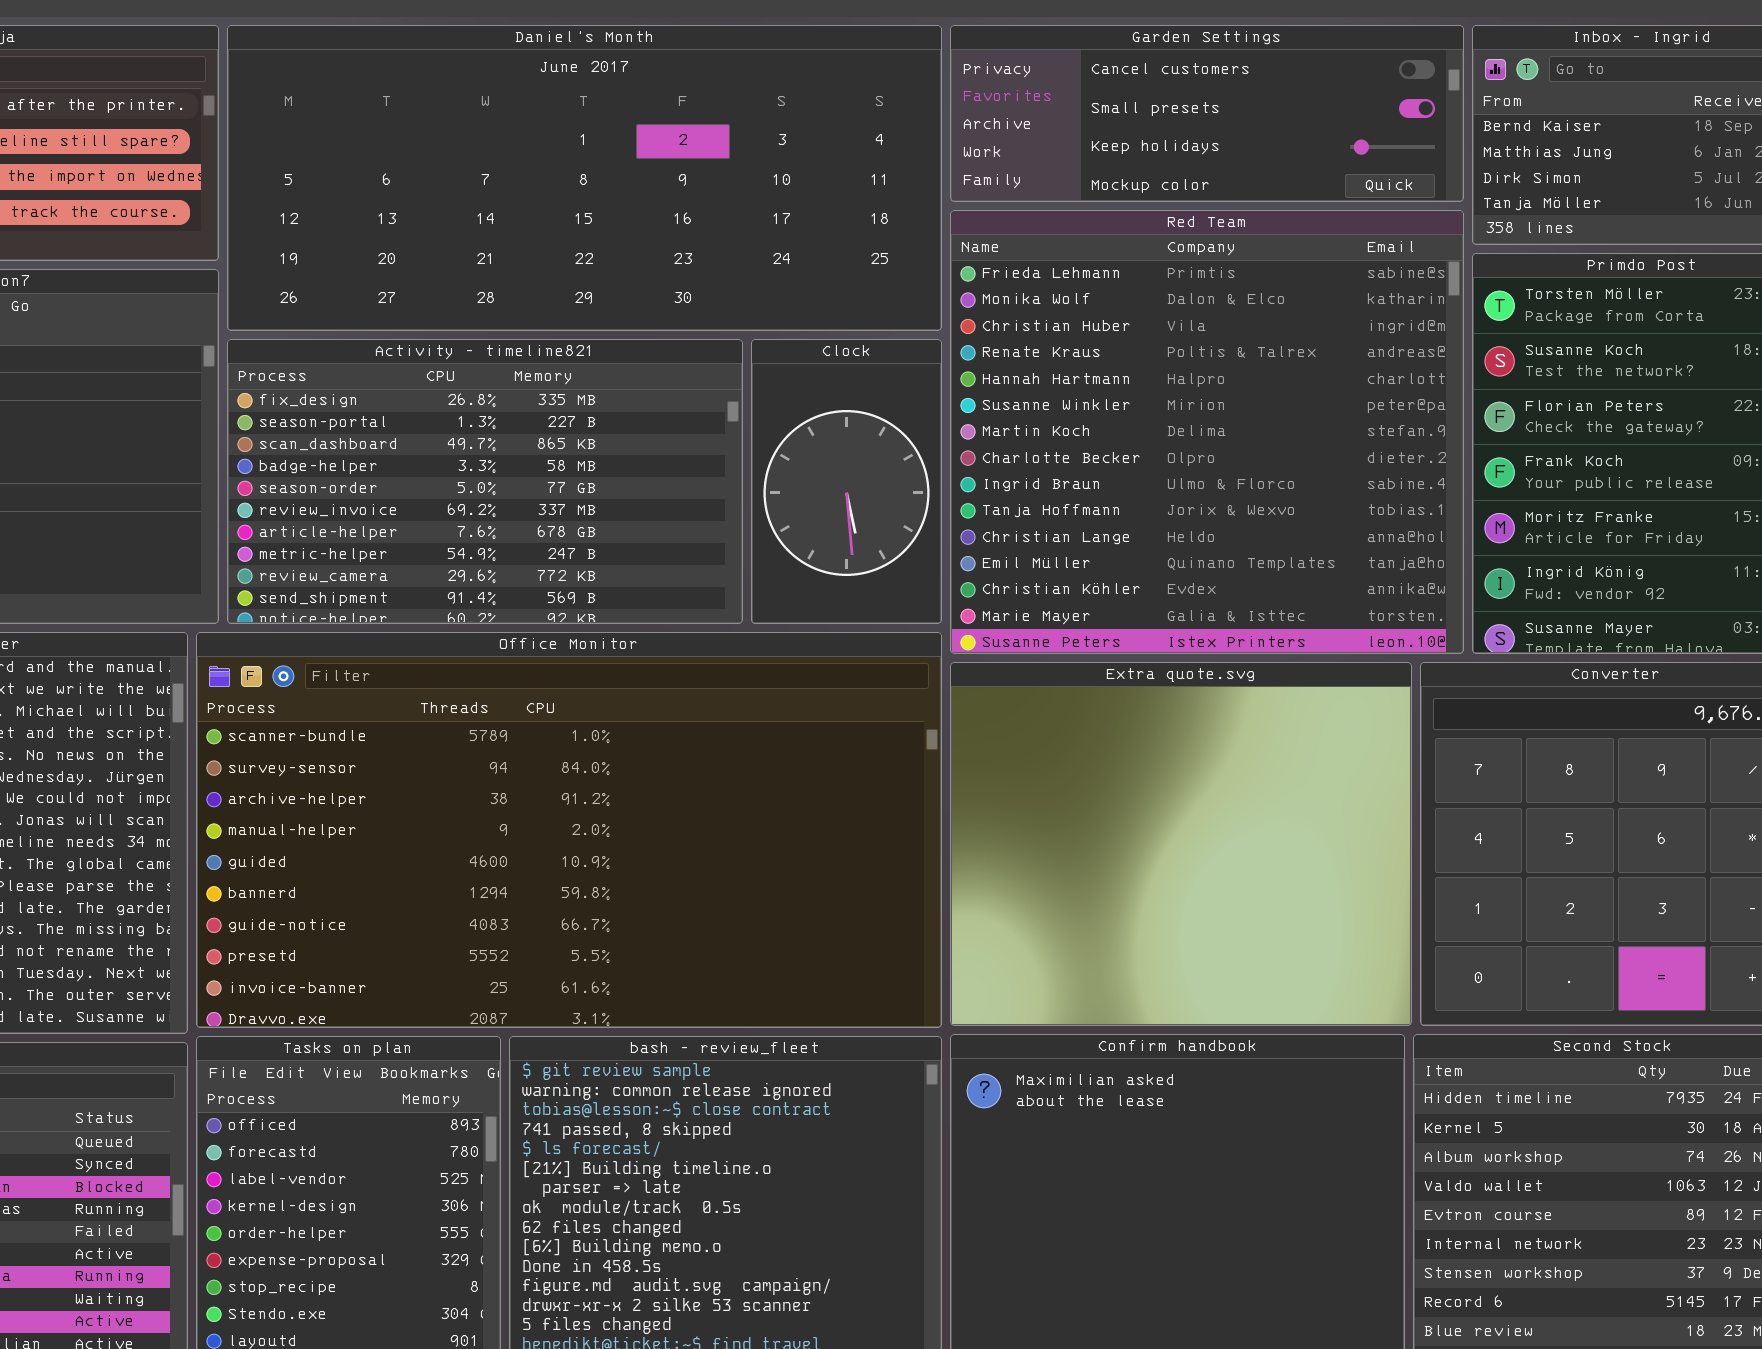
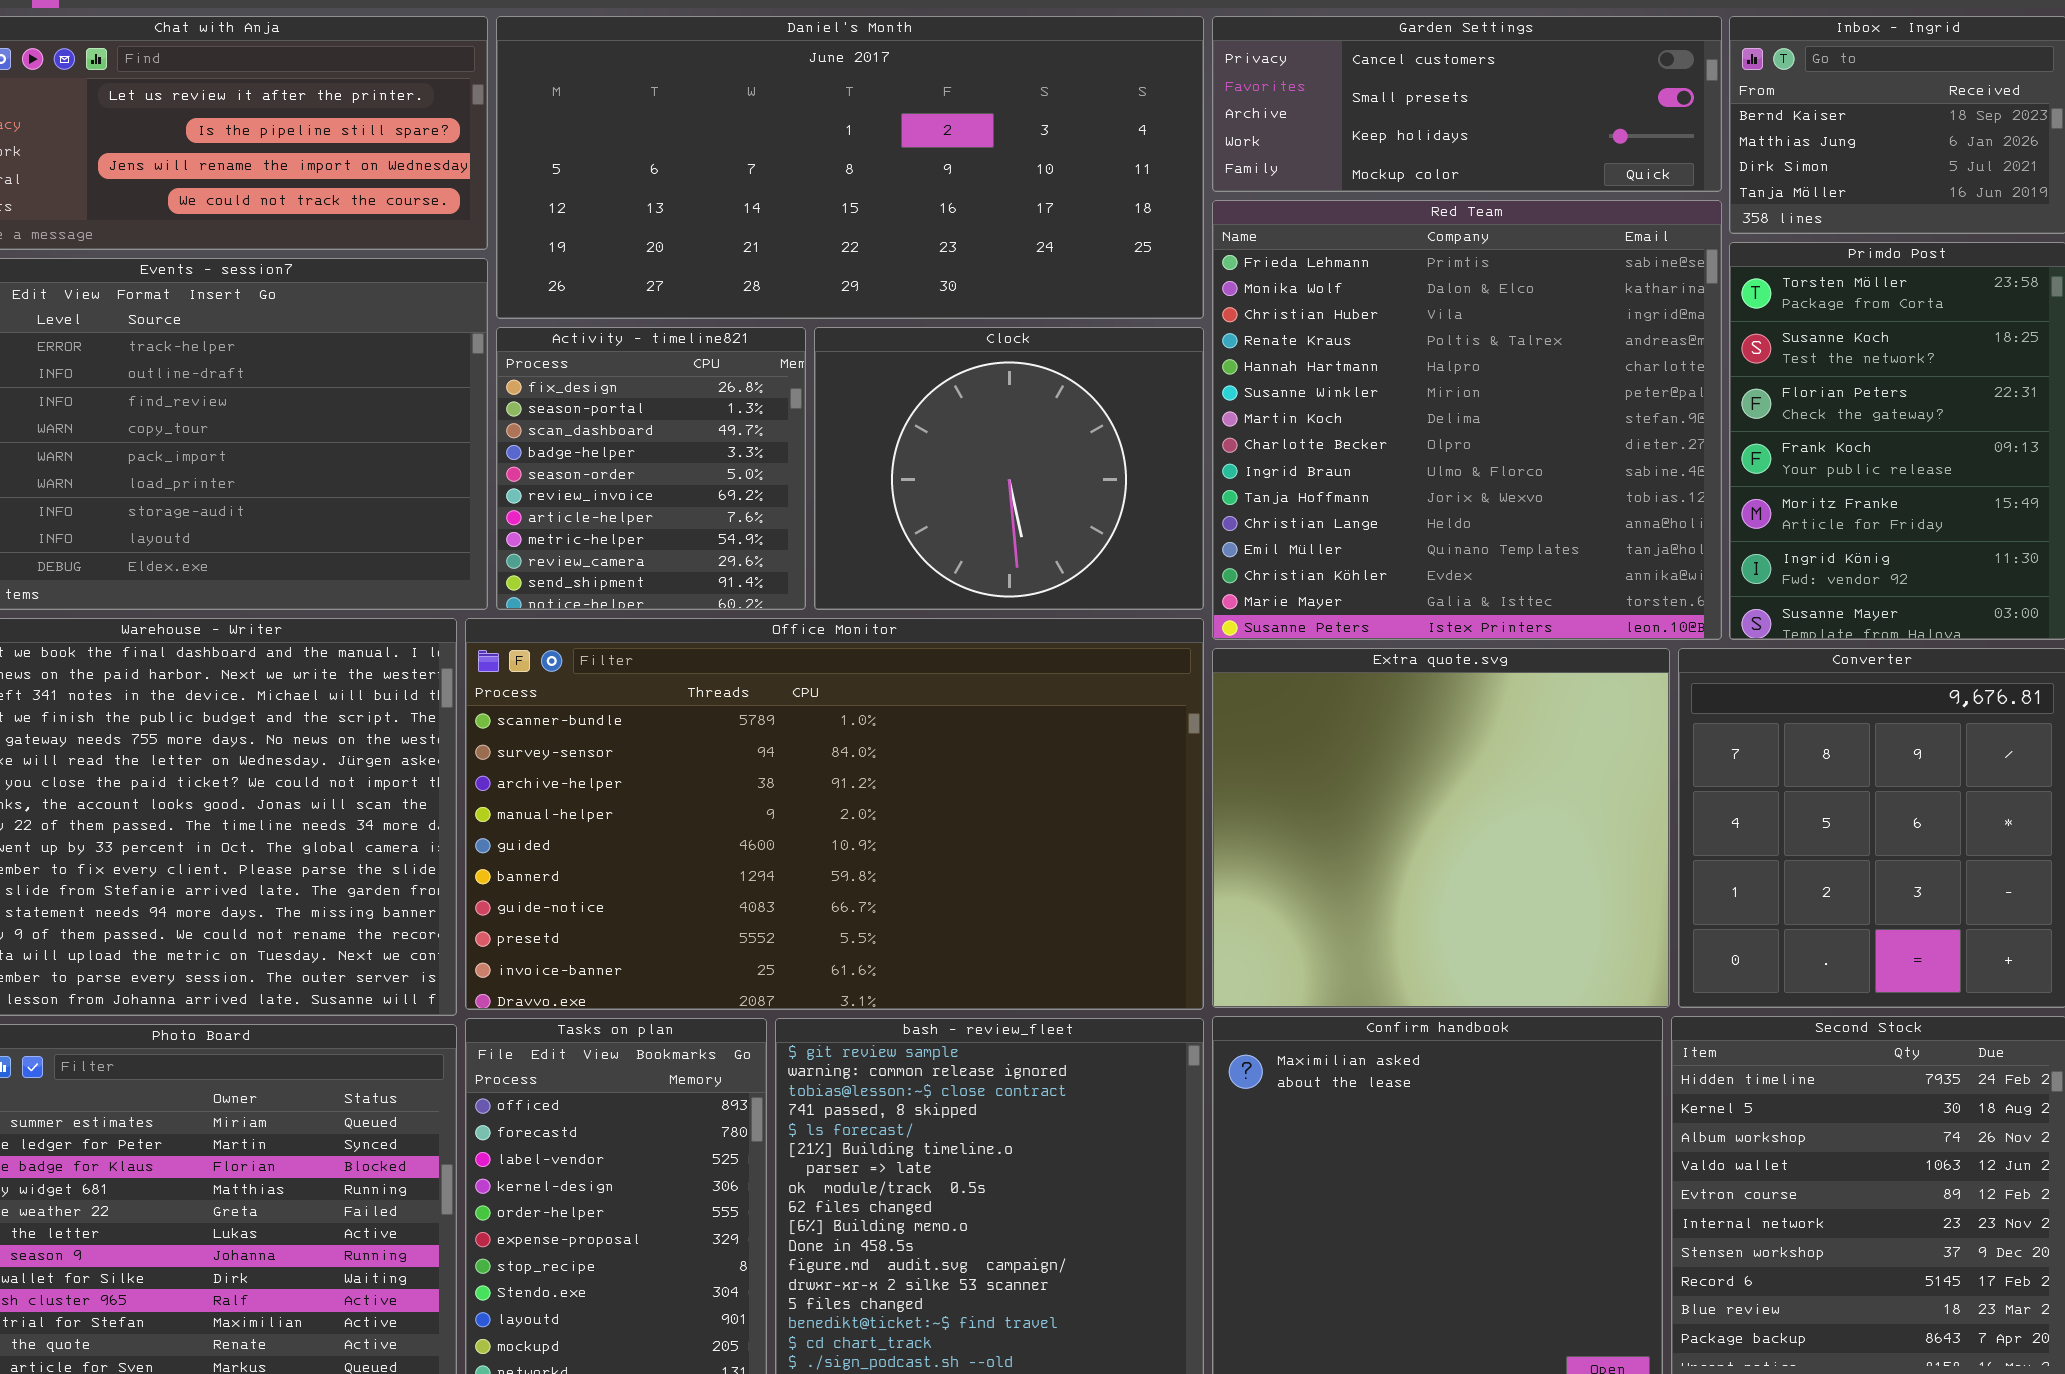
Activity - timeline821: [227,339,743,624] -> [496,327,806,610], resized
Clock: [751,339,942,624] -> [814,327,1204,610], resized

